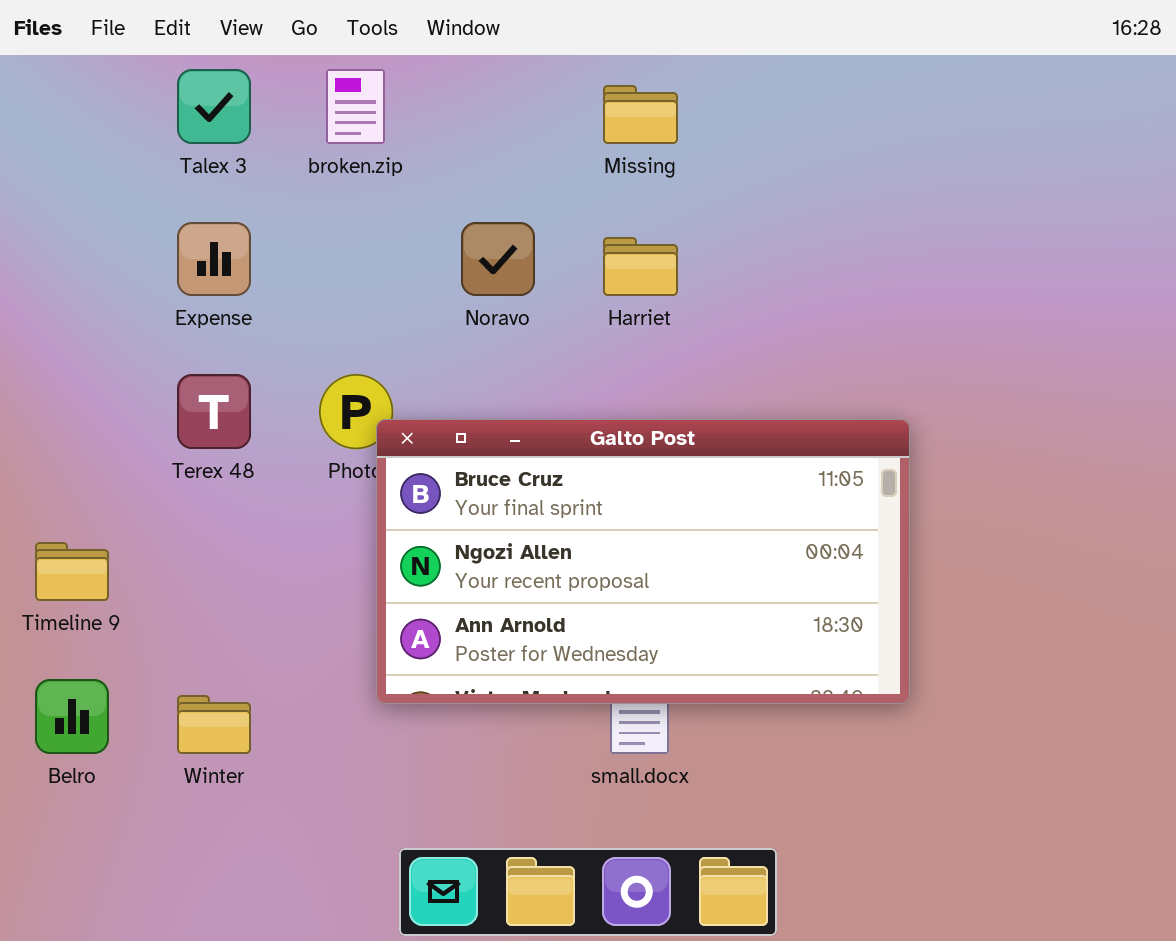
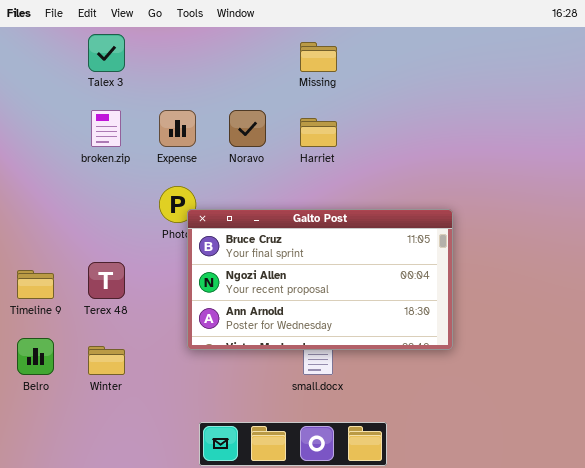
broken.zip: [326,69,385,144] -> [91,110,121,147], moved
Expense: [177,222,251,296] -> [159,110,196,147], moved
Terex 48: [177,374,251,449] -> [88,262,125,299], moved

